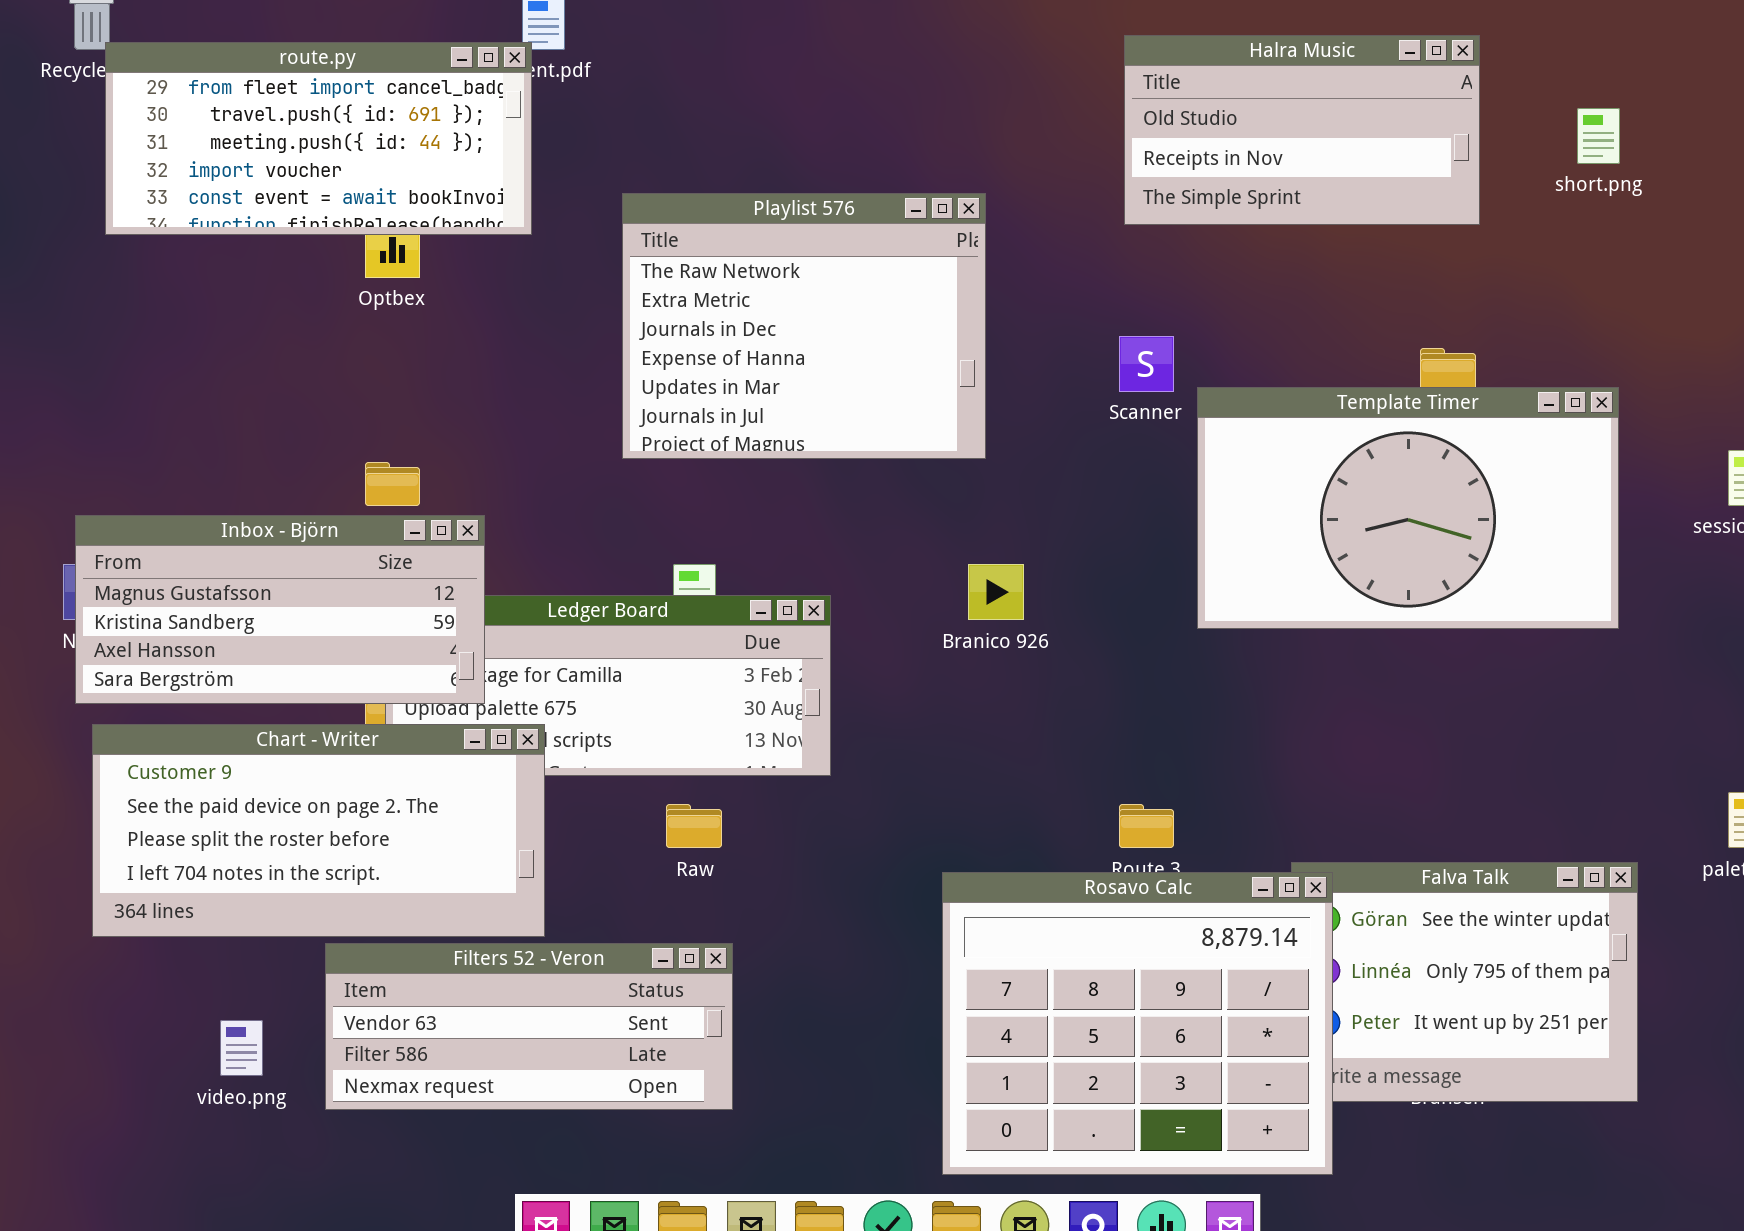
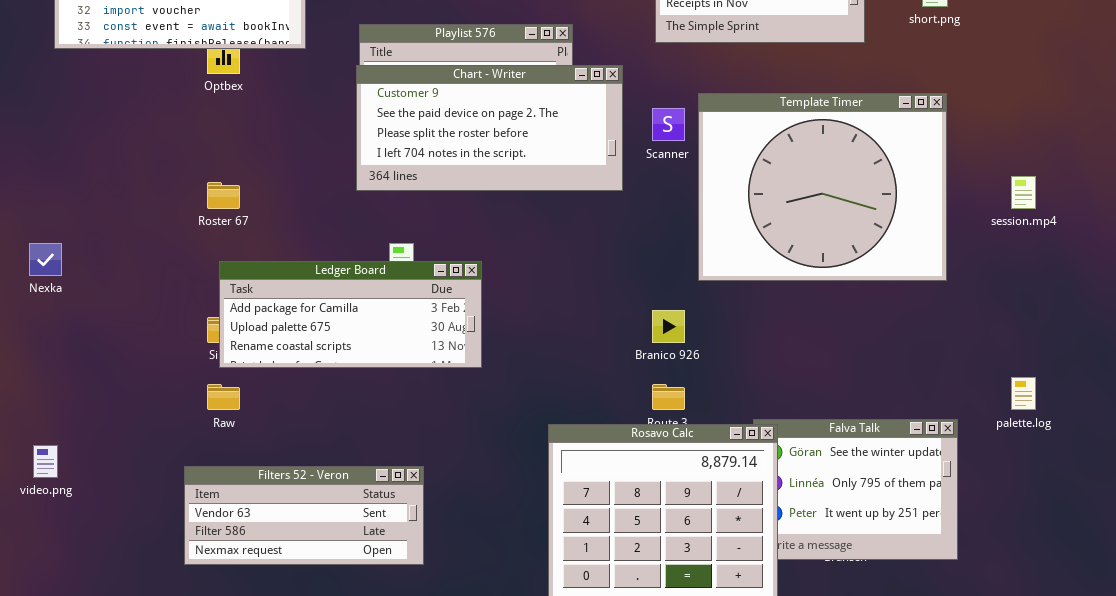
Template Timer: [1197,387,1619,629] -> [698,93,947,281], resized
Inbox - Björn: [75,515,485,704] -> none, closed
Branico 926: [968,564,1024,620] -> [652,310,685,343], moved
Chart - Writer: [92,724,545,937] -> [356,65,623,191], moved
Raw: [666,804,722,848] -> [207,384,240,410], moved
video.png: [220,1020,263,1076] -> [33,445,58,478], moved

